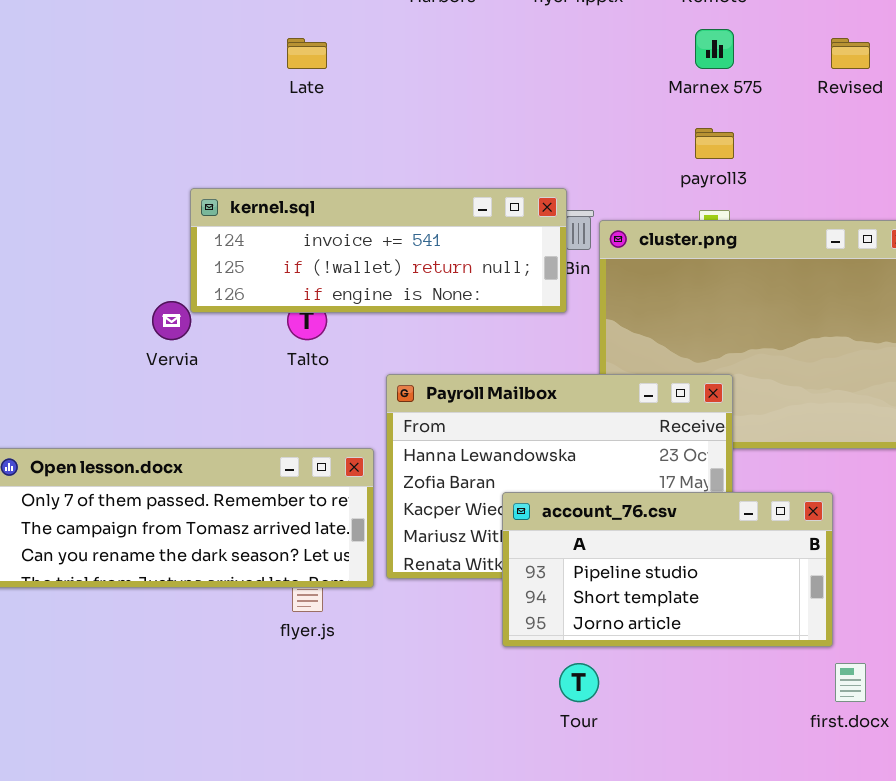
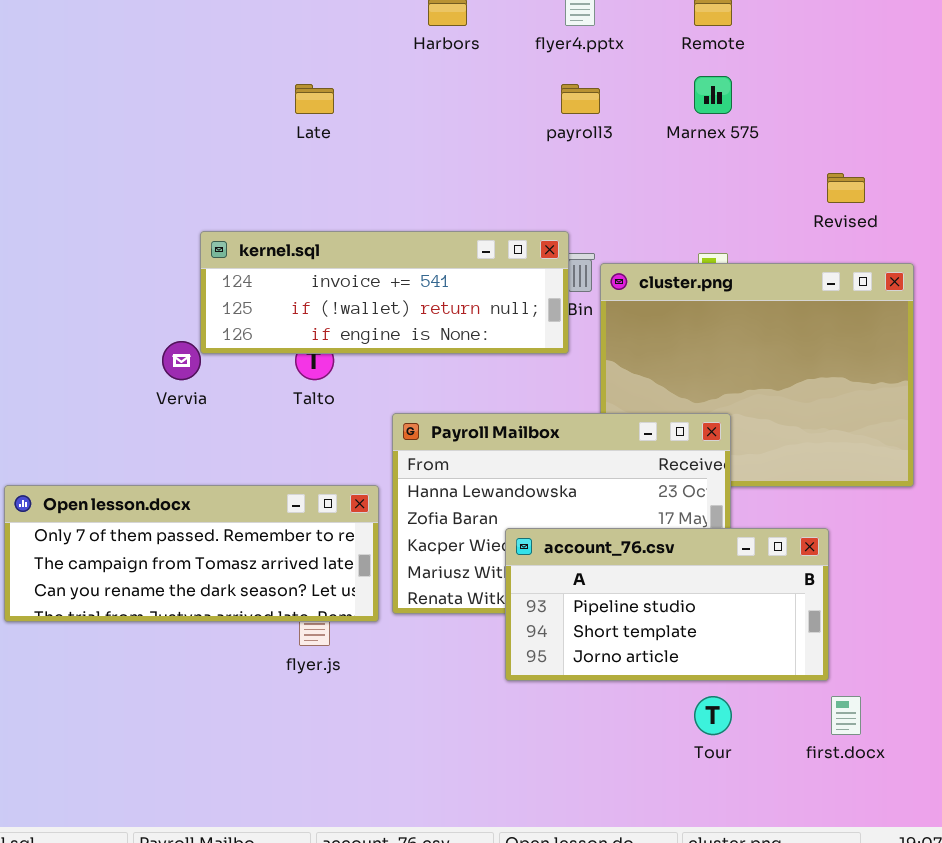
Revised: [831,38,870,69] -> [827,173,865,203], moved
payroll3: [695,128,734,159] -> [561,84,600,114], moved
Tour: [559,663,599,702] -> [694,696,732,735], moved

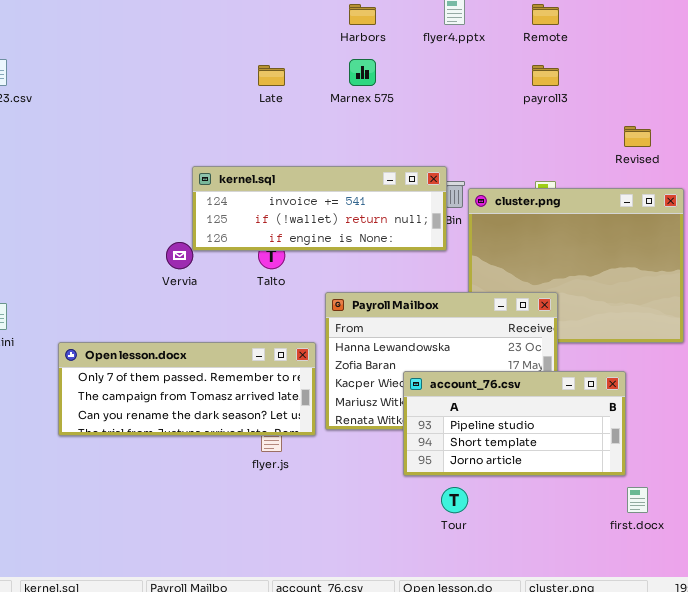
Marnex 575: [694,76,732,114] -> [349,59,376,86], moved
payroll3: [561,84,600,114] -> [532,65,559,86], moved
Tour: [694,696,732,735] -> [441,487,468,513], moved

